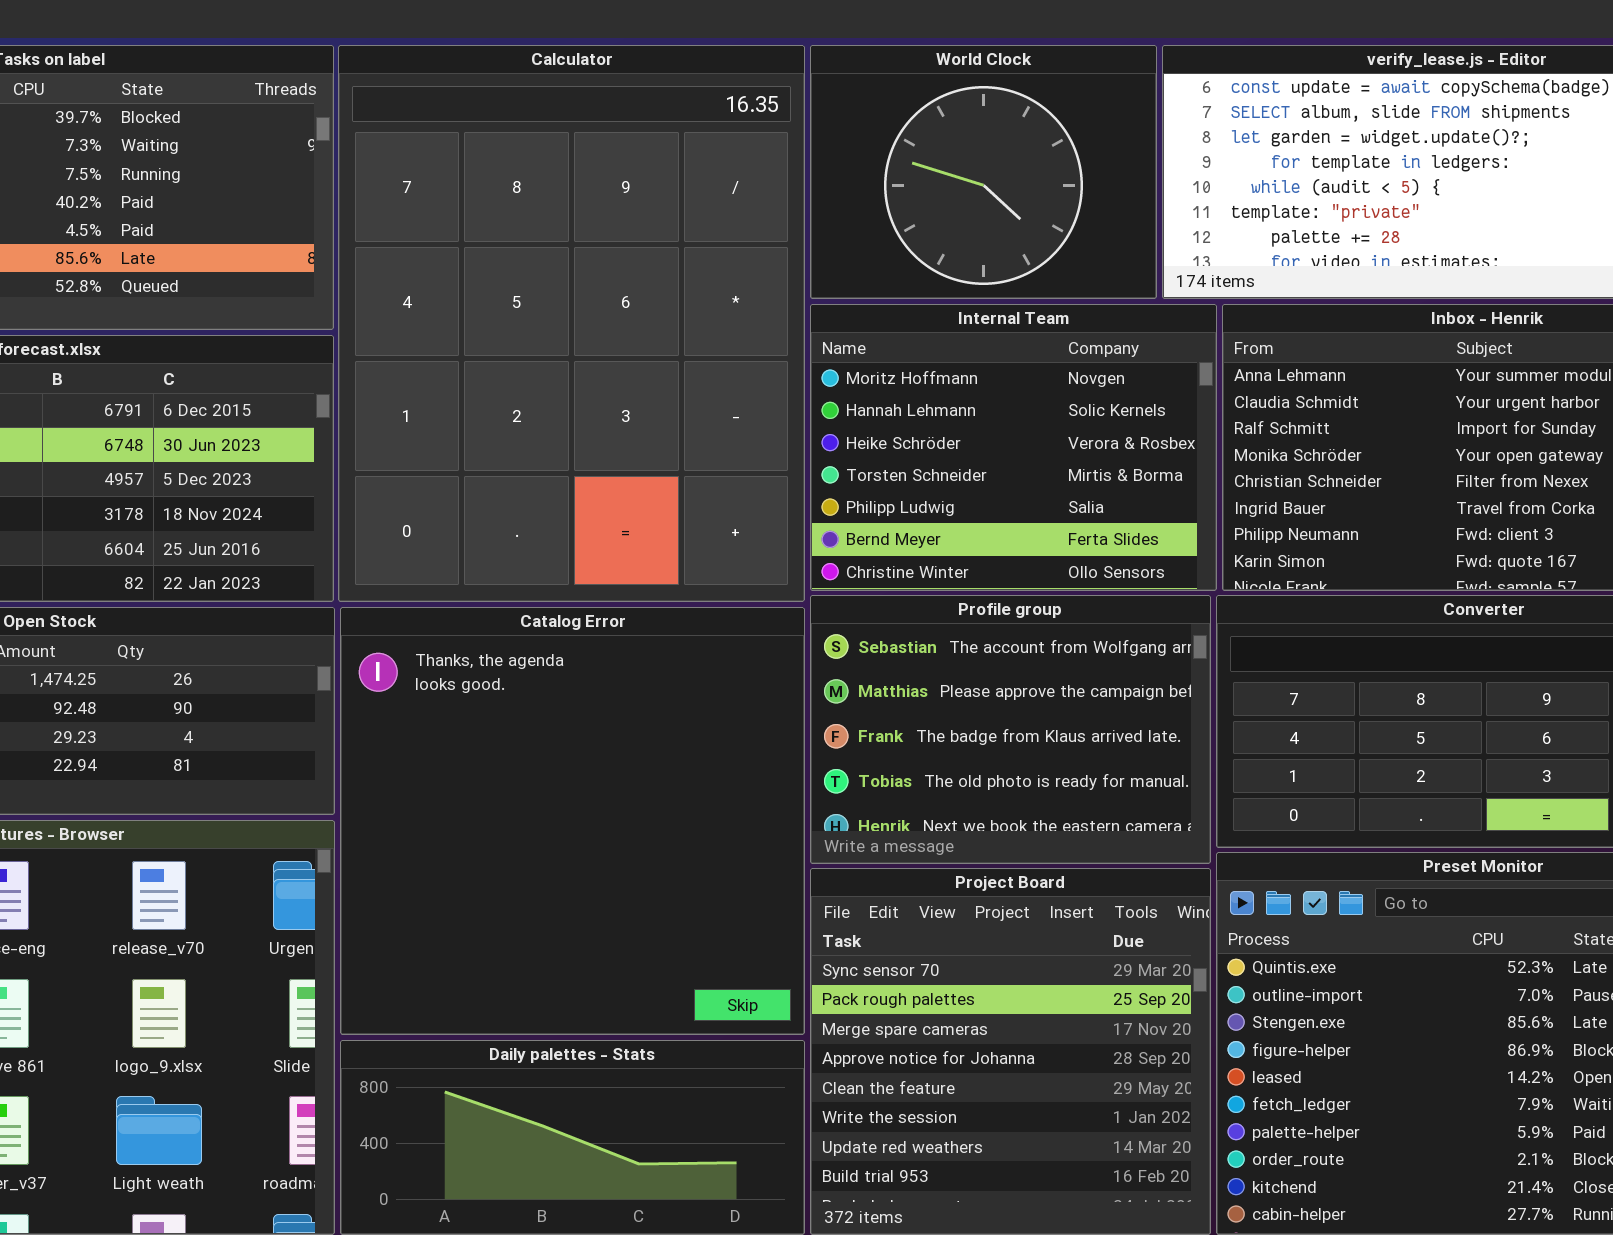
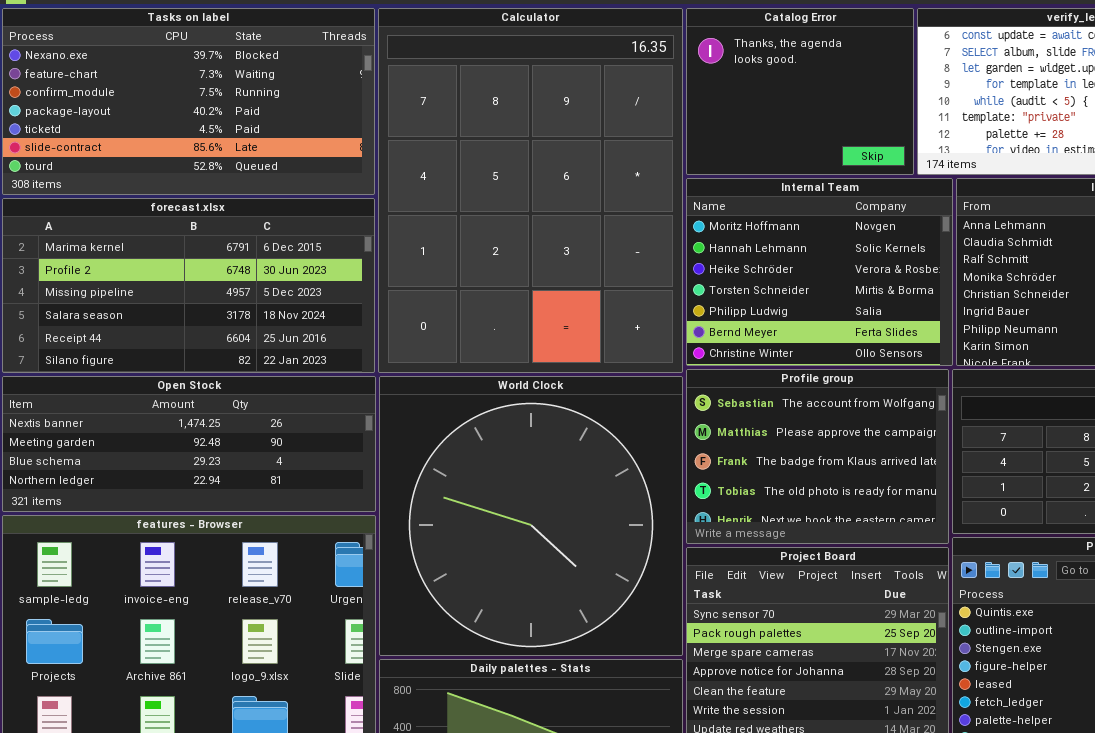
World Clock: [810,45,1157,299] -> [379,376,683,656], moved, resized
Catalog Error: [340,607,805,1035] -> [686,8,914,175], moved, resized

